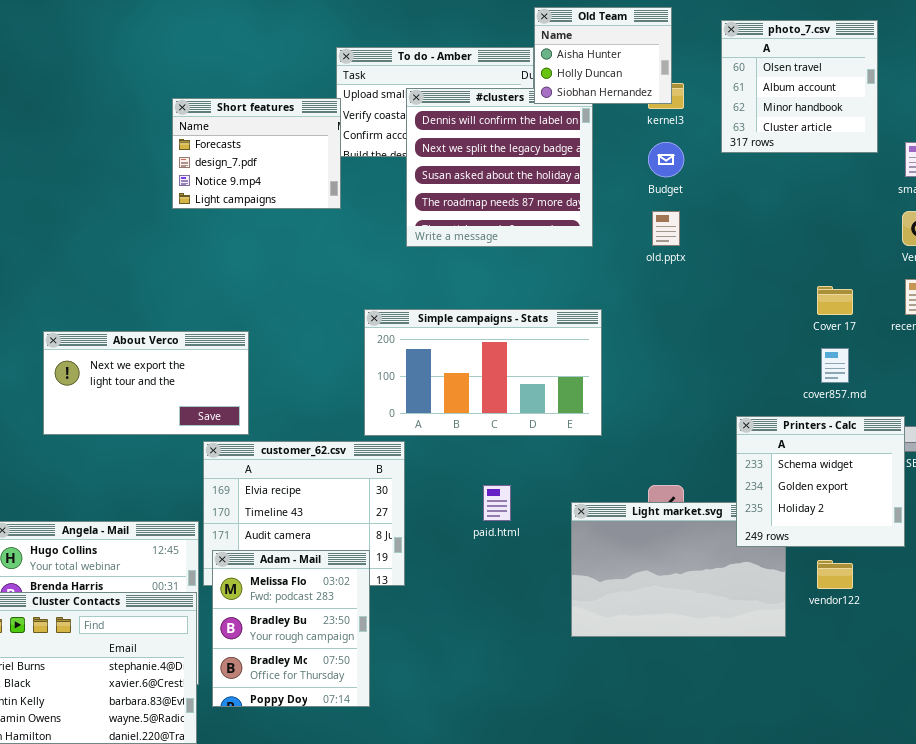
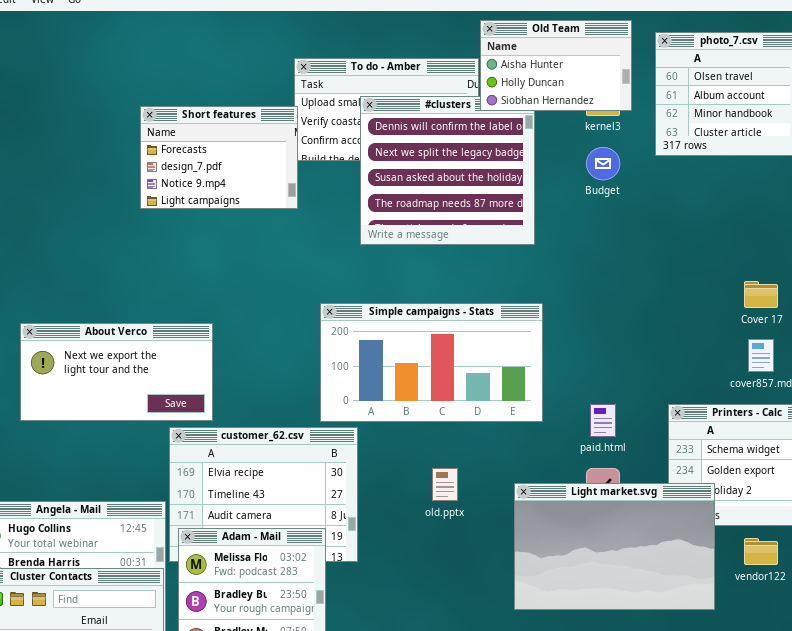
Old Team: [534,7,672,104] -> [480,20,632,111], resized
old.pptx: [652,211,680,246] -> [432,468,458,501], moved
paid.html: [483,485,511,521] -> [590,404,616,437], moved
Light market.svg: [571,502,786,637] -> [514,483,715,610], raised

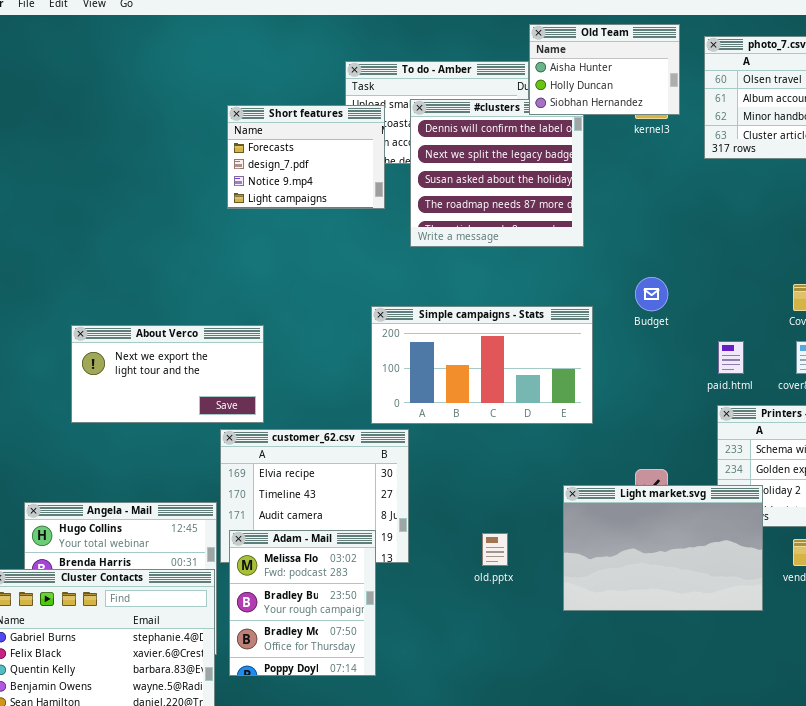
Short features: [140,106,298,209] -> [227,105,385,209], moved
Budget: [586,147,620,180] -> [635,277,668,311], moved
paid.html: [590,404,616,437] -> [718,341,744,374], moved
old.pptx: [432,468,458,501] -> [482,533,508,566], moved

